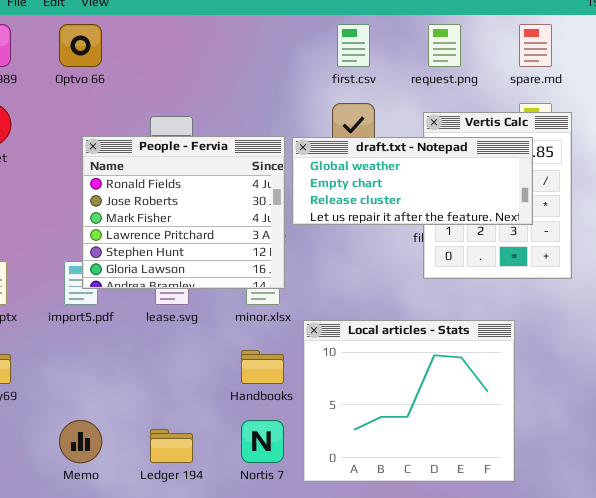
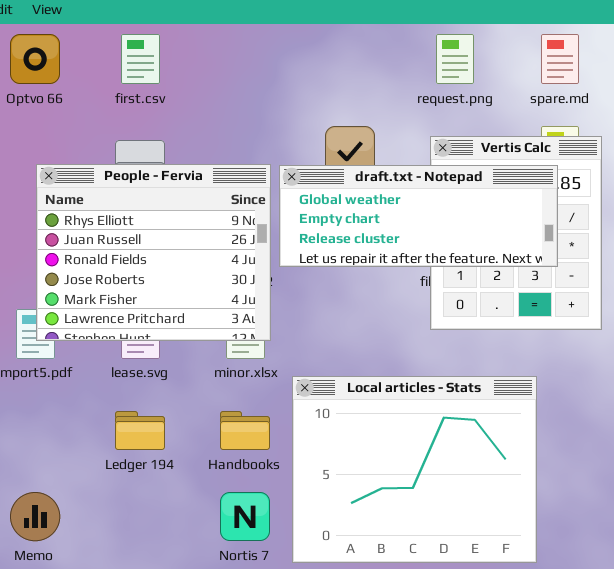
first.csv: [337,24,370,67] -> [121,34,160,84], moved
People - Fervia: [82,136,285,289] -> [36,164,271,341], scrolled up 2 rows
Ledger 194: [150,429,193,463] -> [115,411,165,450], moved

